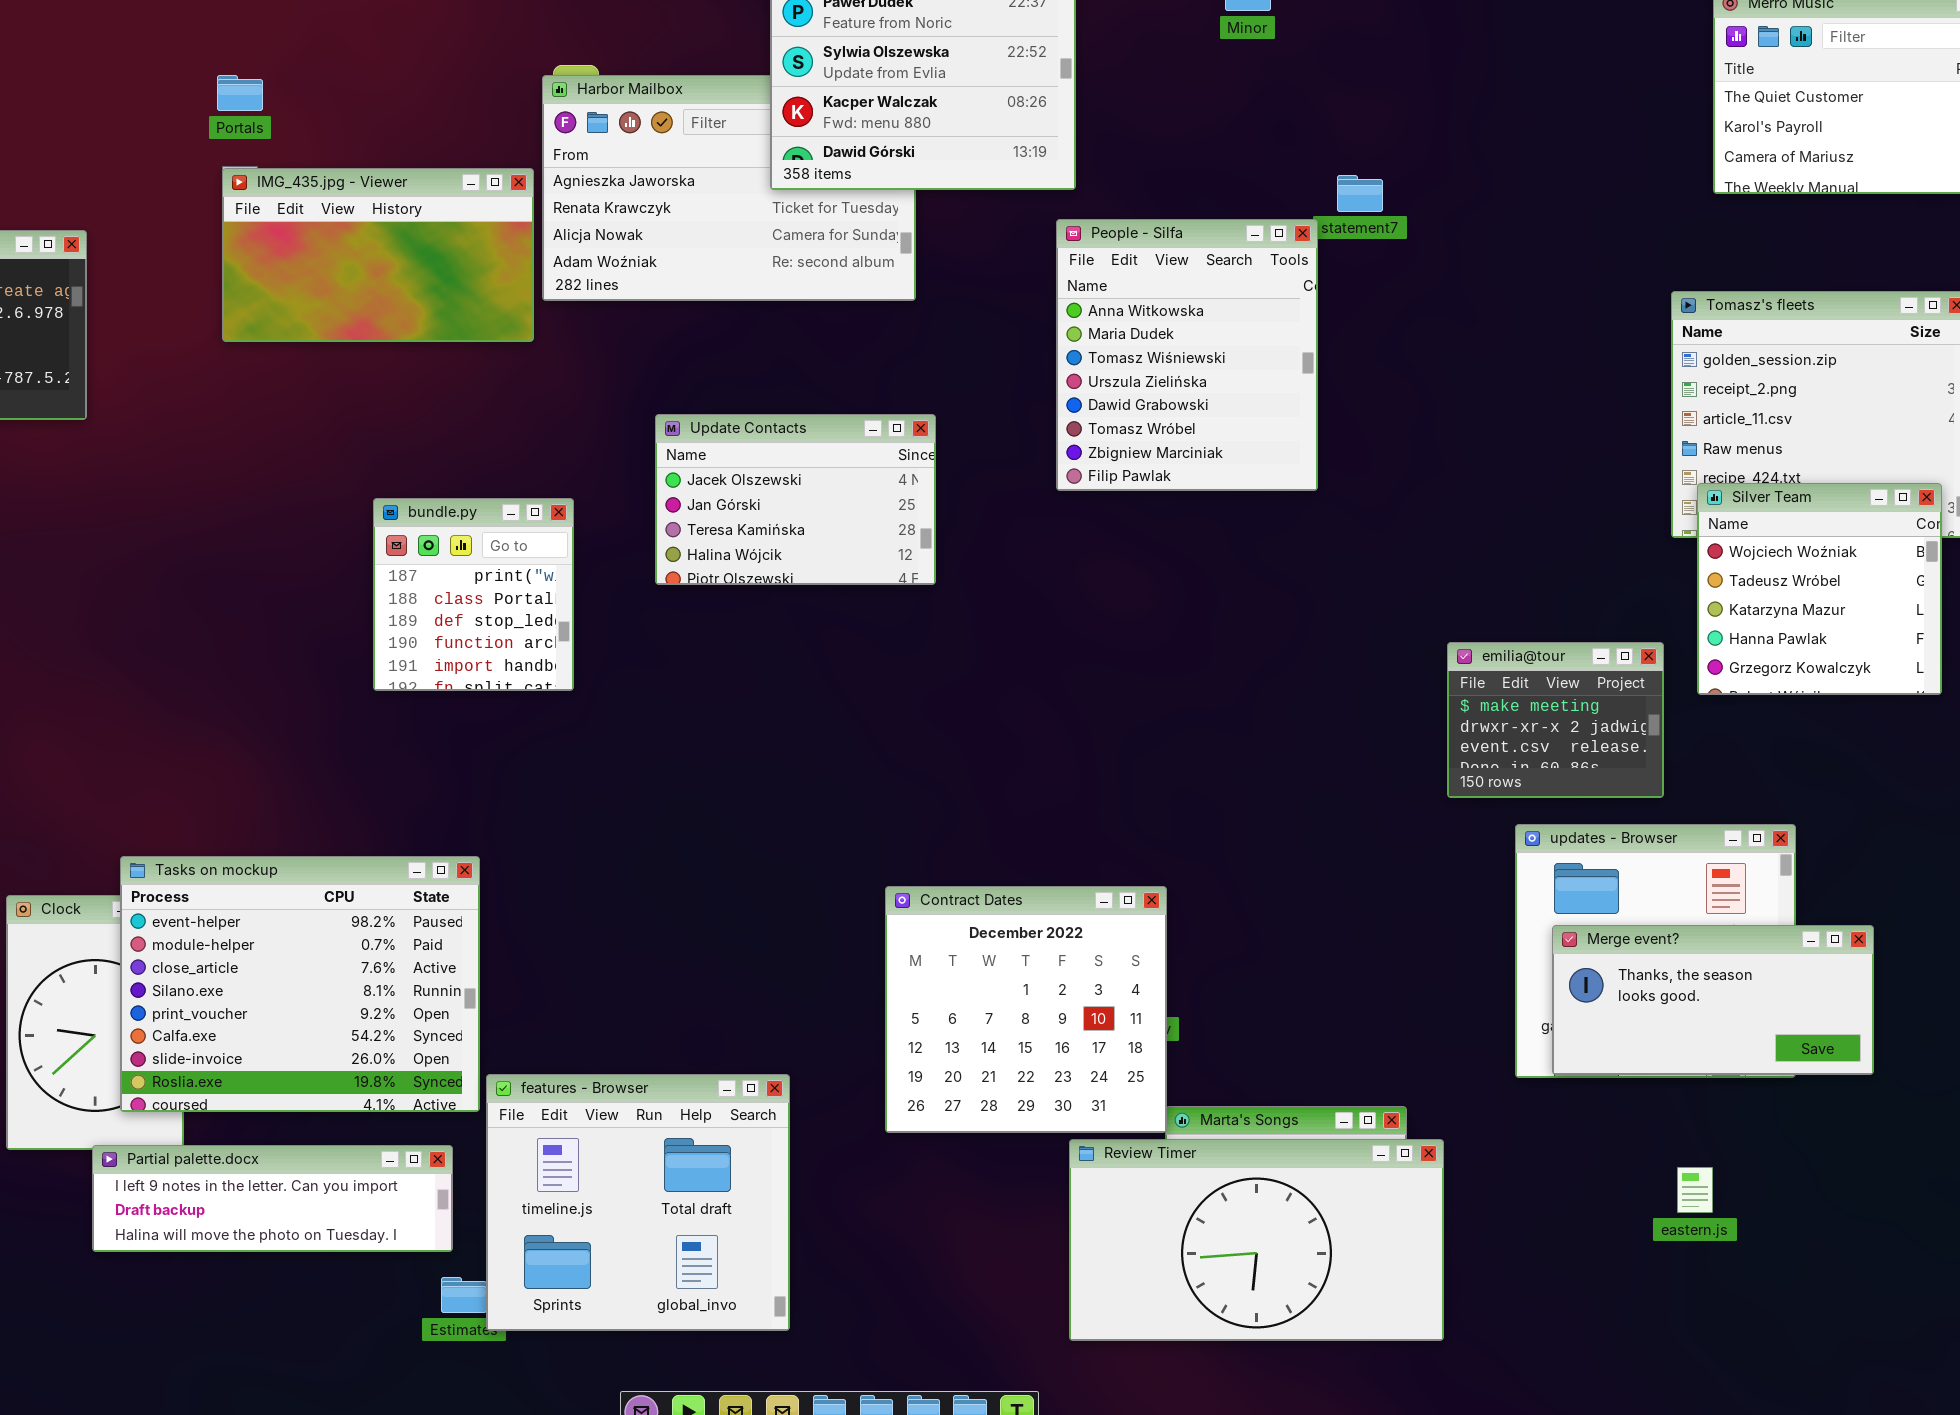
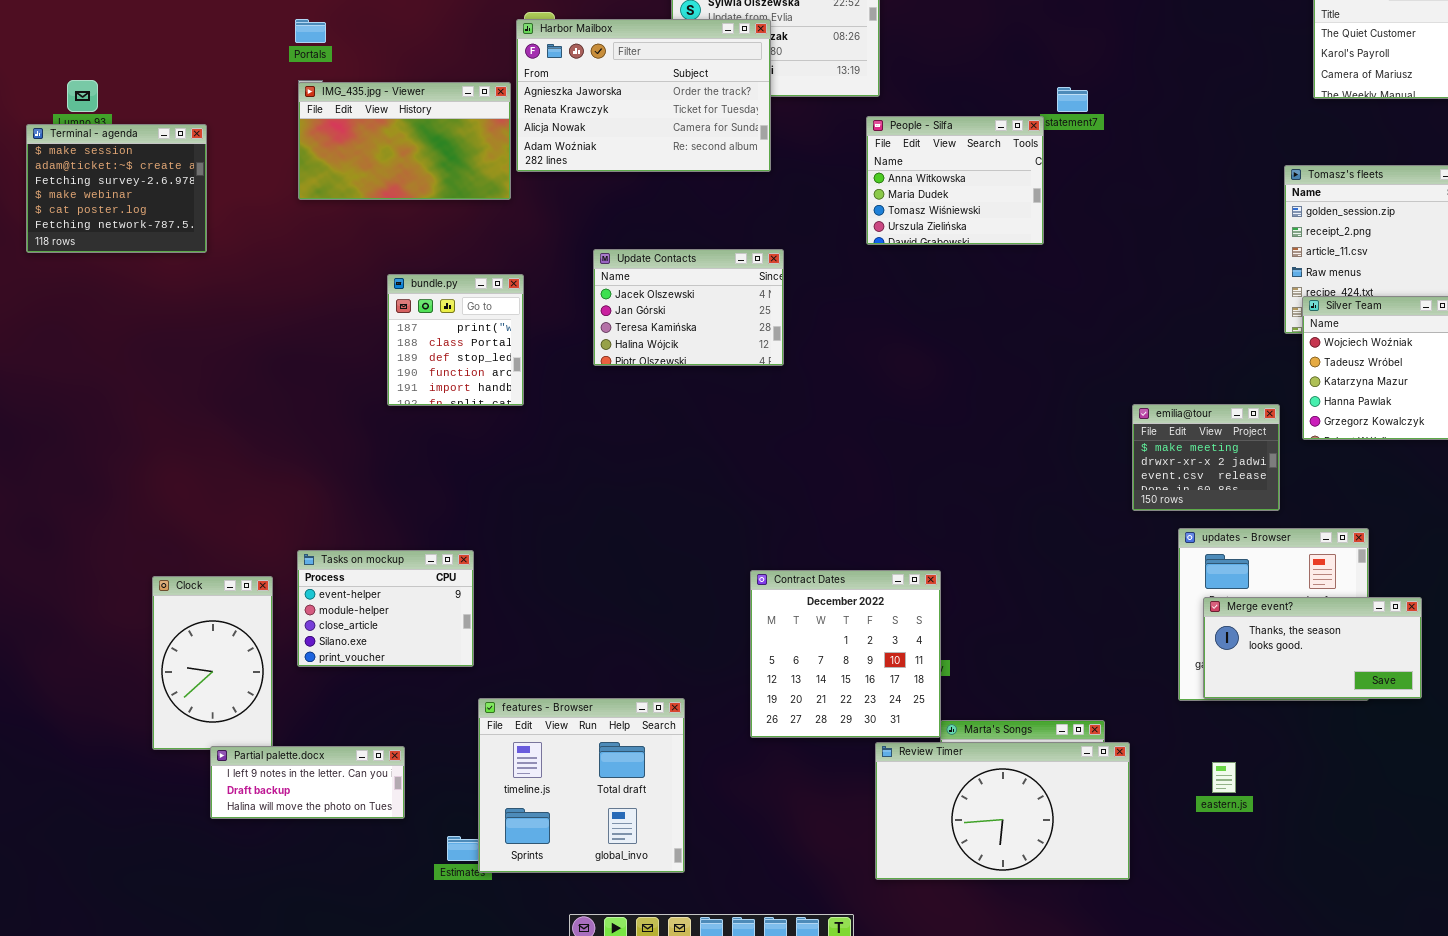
Harbor Mailbox: [542,75,916,301] -> [516,19,771,172], raised
People - Silfa: [1056,219,1318,491] -> [866,116,1044,245], resized
bundle.py: [373,498,574,691] -> [387,274,524,406], moved
Tasks on mockup: [120,856,480,1112] -> [297,550,474,667], resized
Partial palette.docx: [92,1145,453,1252] -> [210,746,405,819], resized
eastern.js: [1677,1167,1713,1213] -> [1212,762,1236,793], moved

